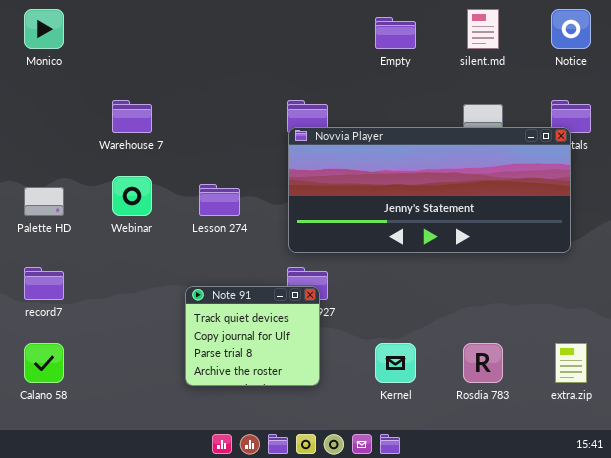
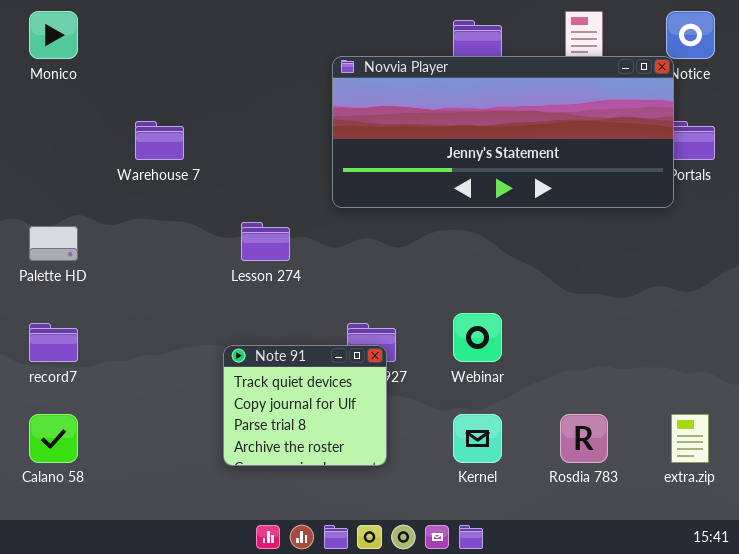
Novvia Player: [288,127,571,253] -> [332,56,674,208], moved
Webinar: [112,176,152,216] -> [453,313,502,362], moved

